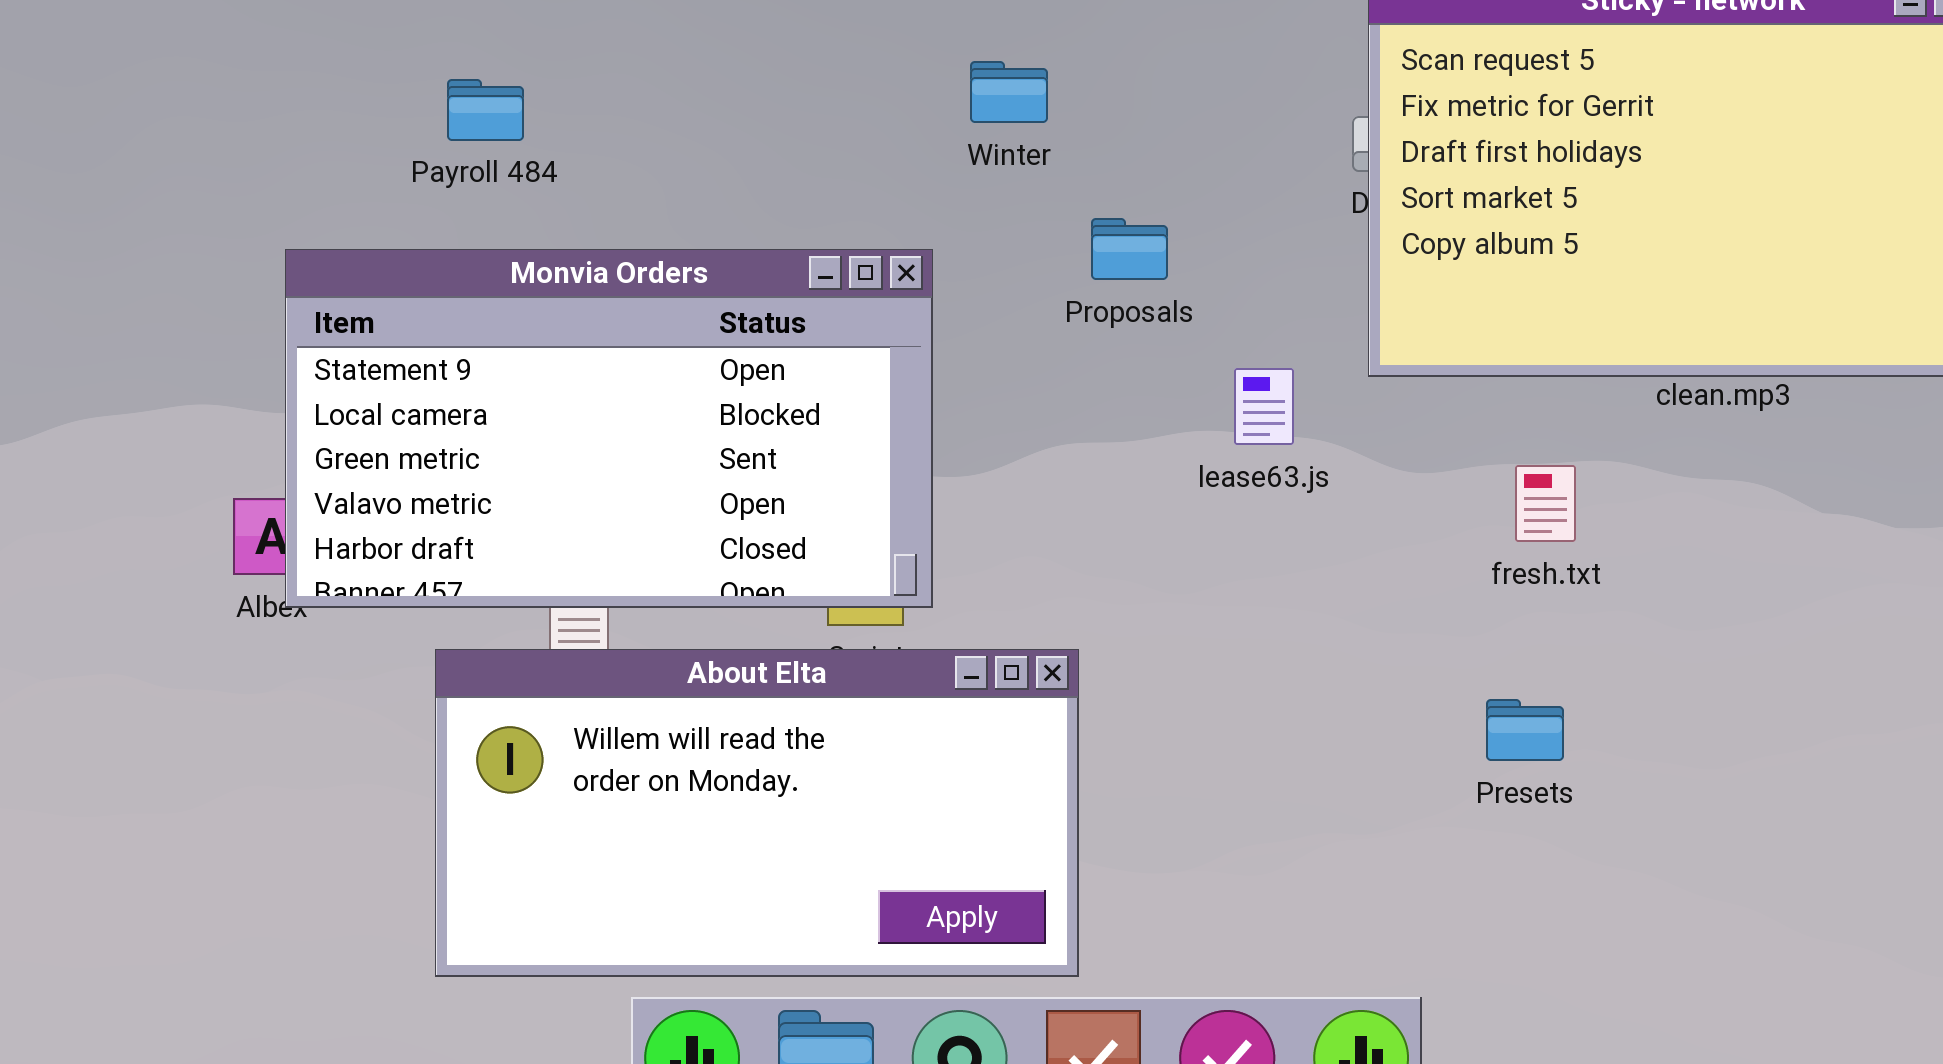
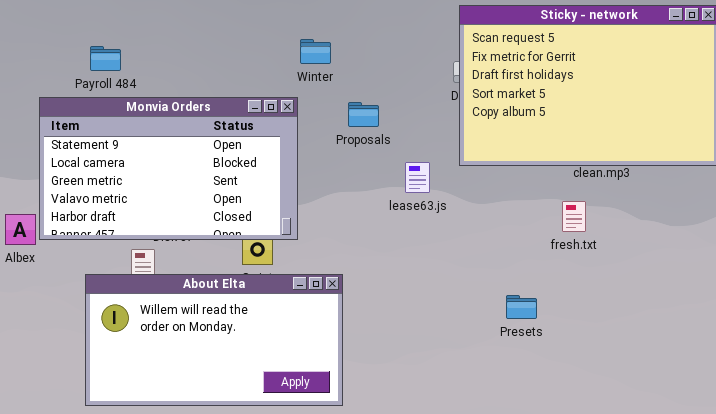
Monvia Orders: [285,249,933,608] -> [39,97,298,240], moved
fresh.txt: [1515,465,1576,542] -> [562,201,586,232], moved

